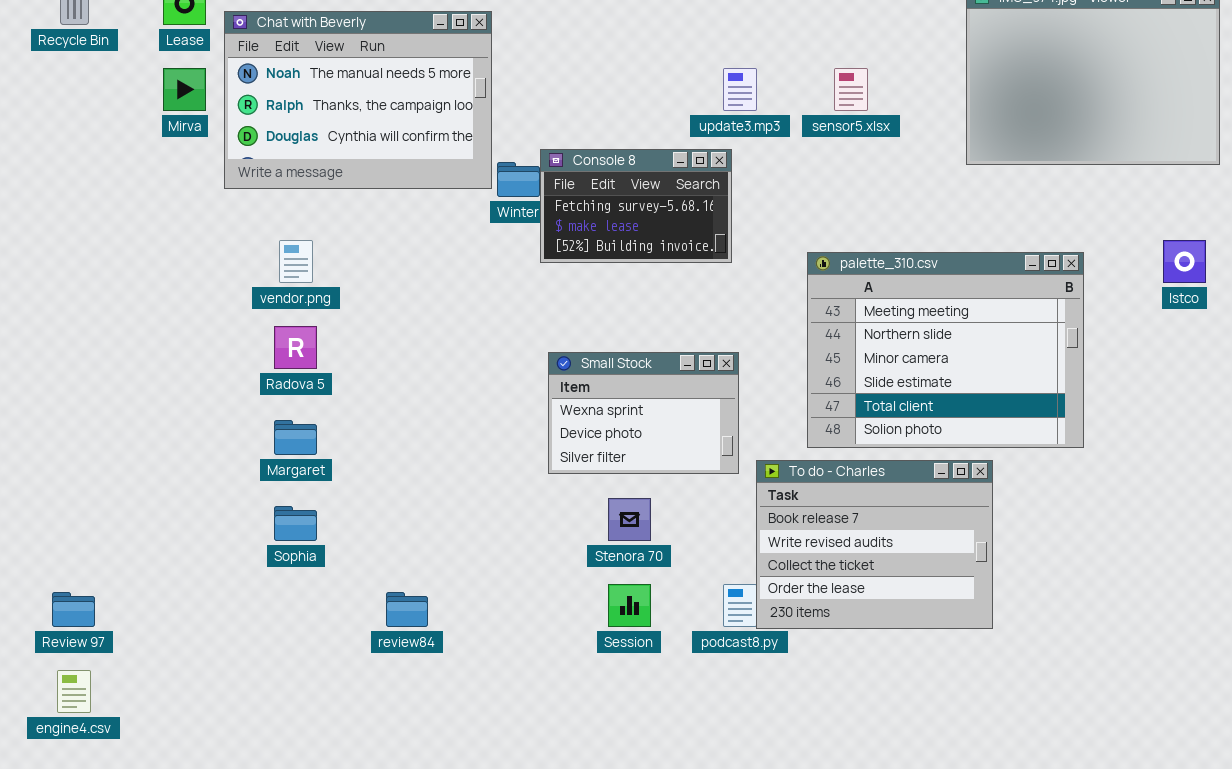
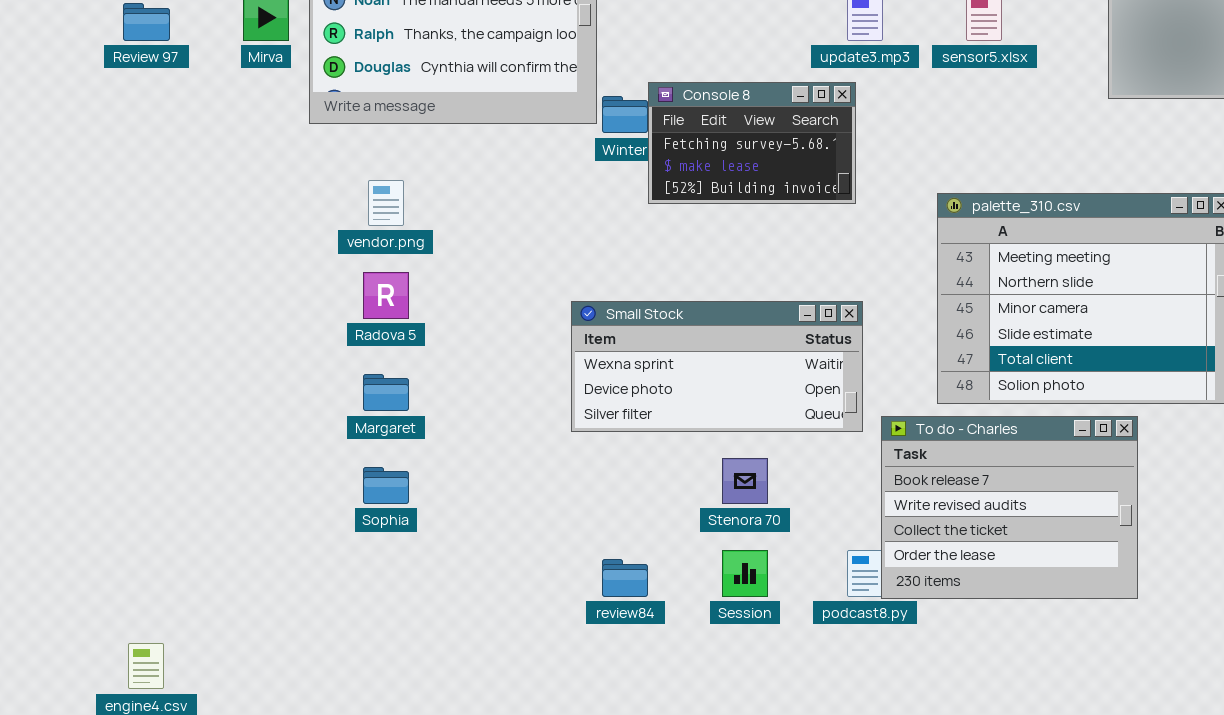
Small Stock: [548,352,739,474] -> [571,301,863,432], resized
Review 97: [52,592,95,627] -> [123,3,170,41], moved
review84: [386,592,428,627] -> [602,559,648,597], moved

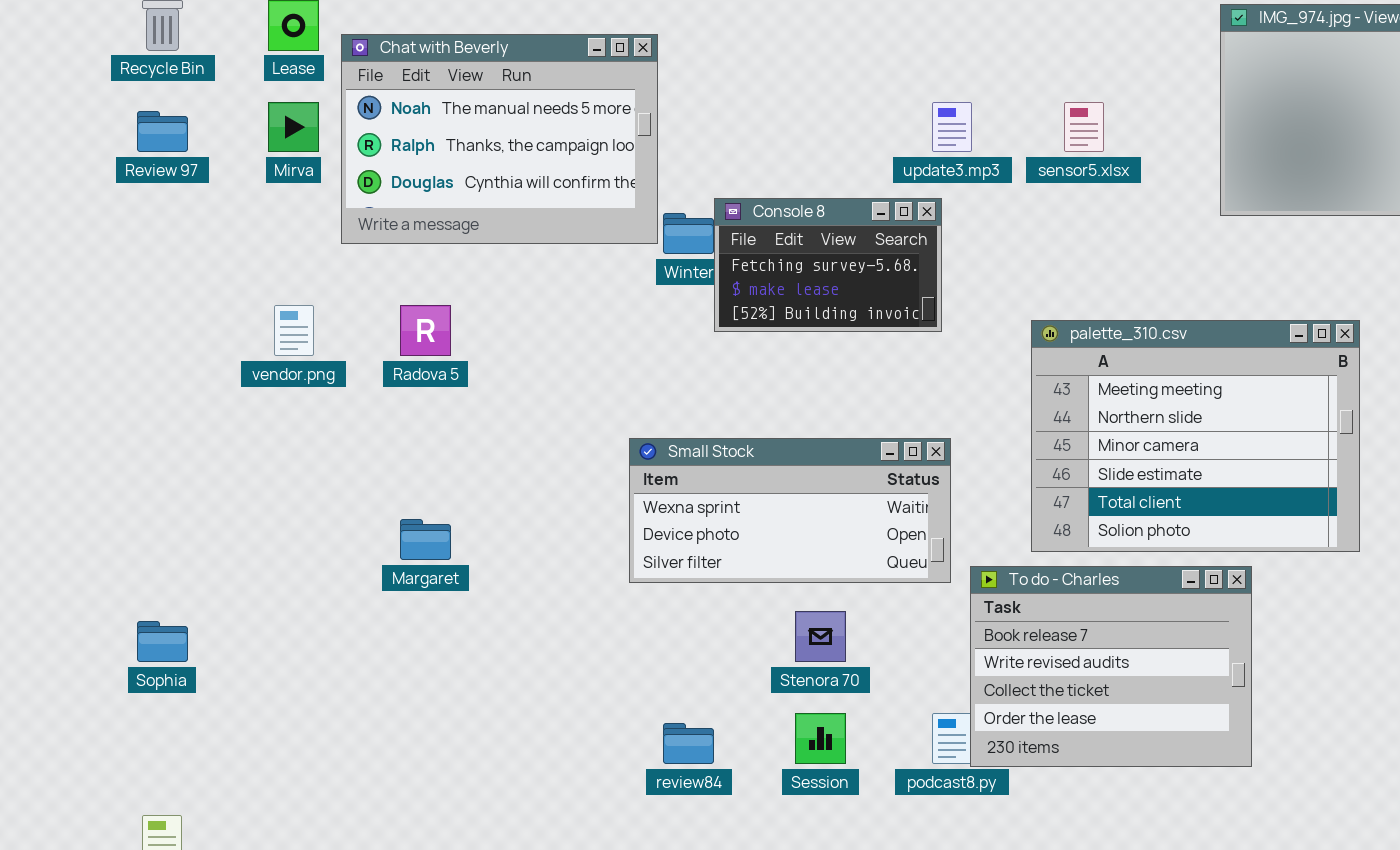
vendor.png: [368,180,404,226] -> [274,305,314,356], moved
Radova 5: [363,272,409,319] -> [400,305,451,356], moved
Sophia: [363,467,409,504] -> [137,621,188,662], moved

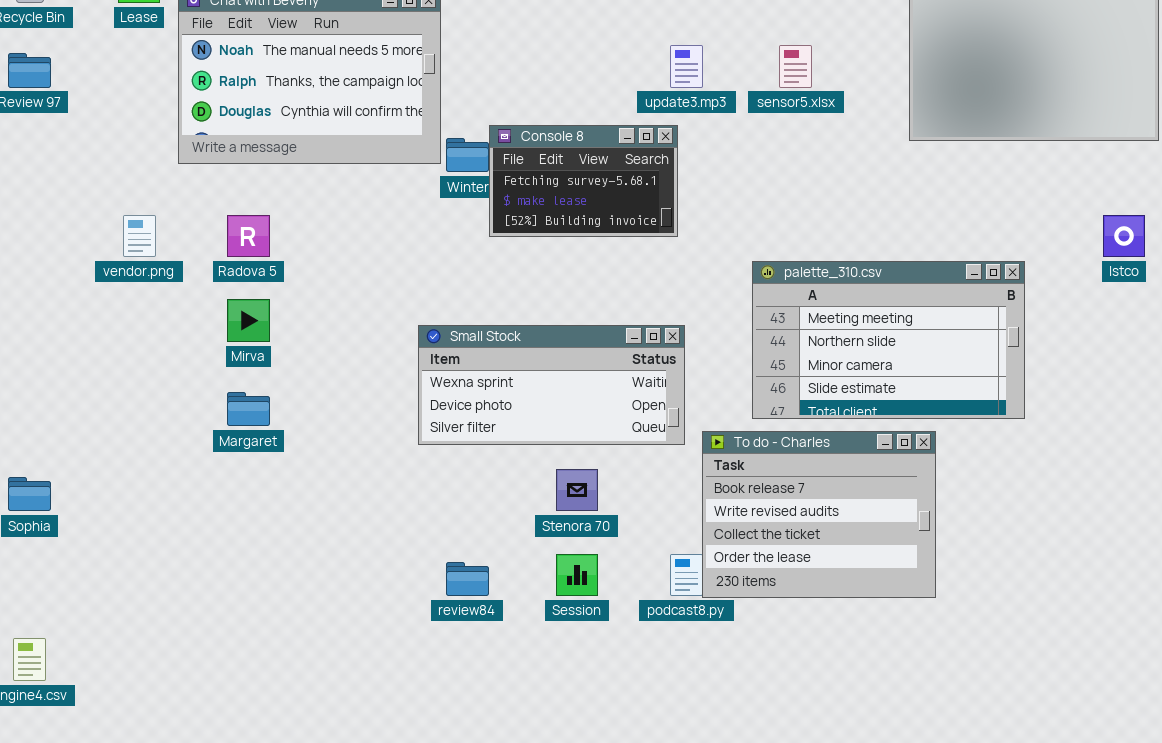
Mirva: [268,102,319,152] -> [227,299,270,342], moved
palette_310.csv: [1031,320,1360,552] -> [752,261,1025,419], resized

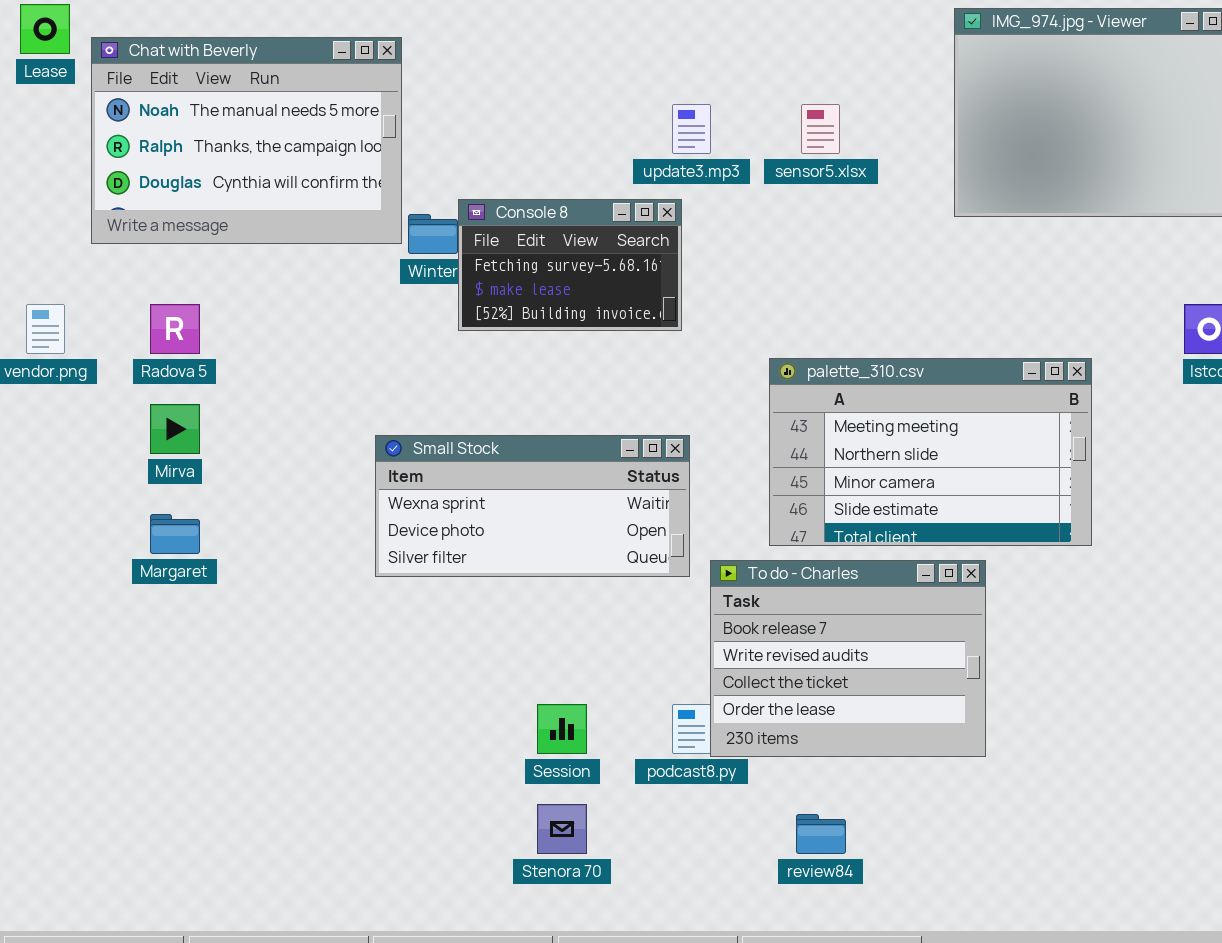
Stenora 70: [556,469,598,511] -> [537,804,587,854], moved
review84: [446,562,489,596] -> [796,814,846,854], moved

